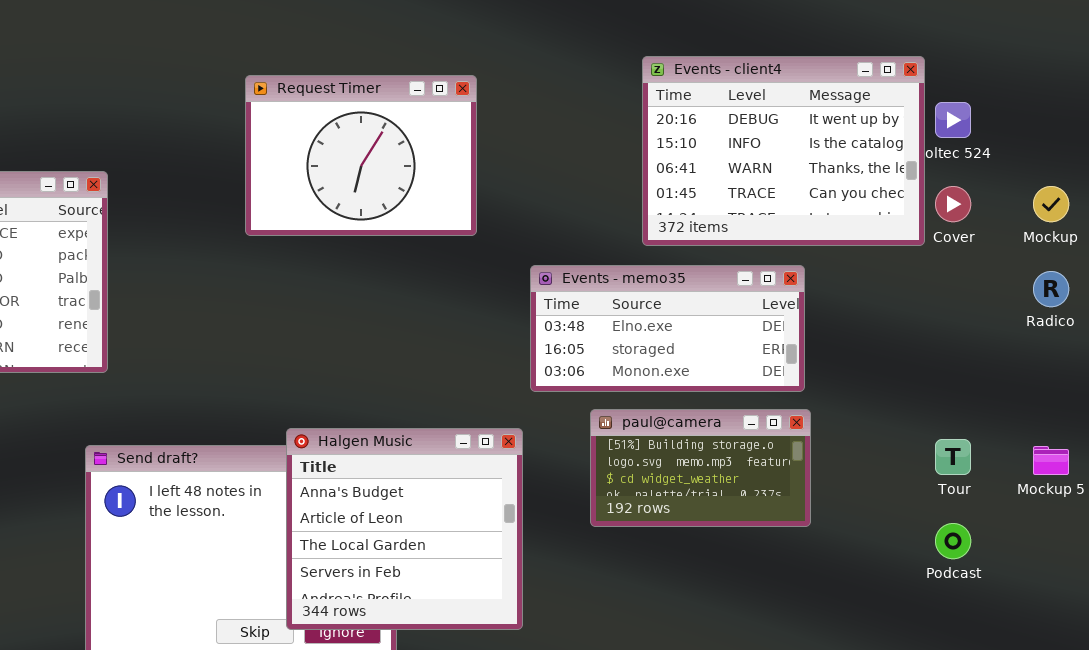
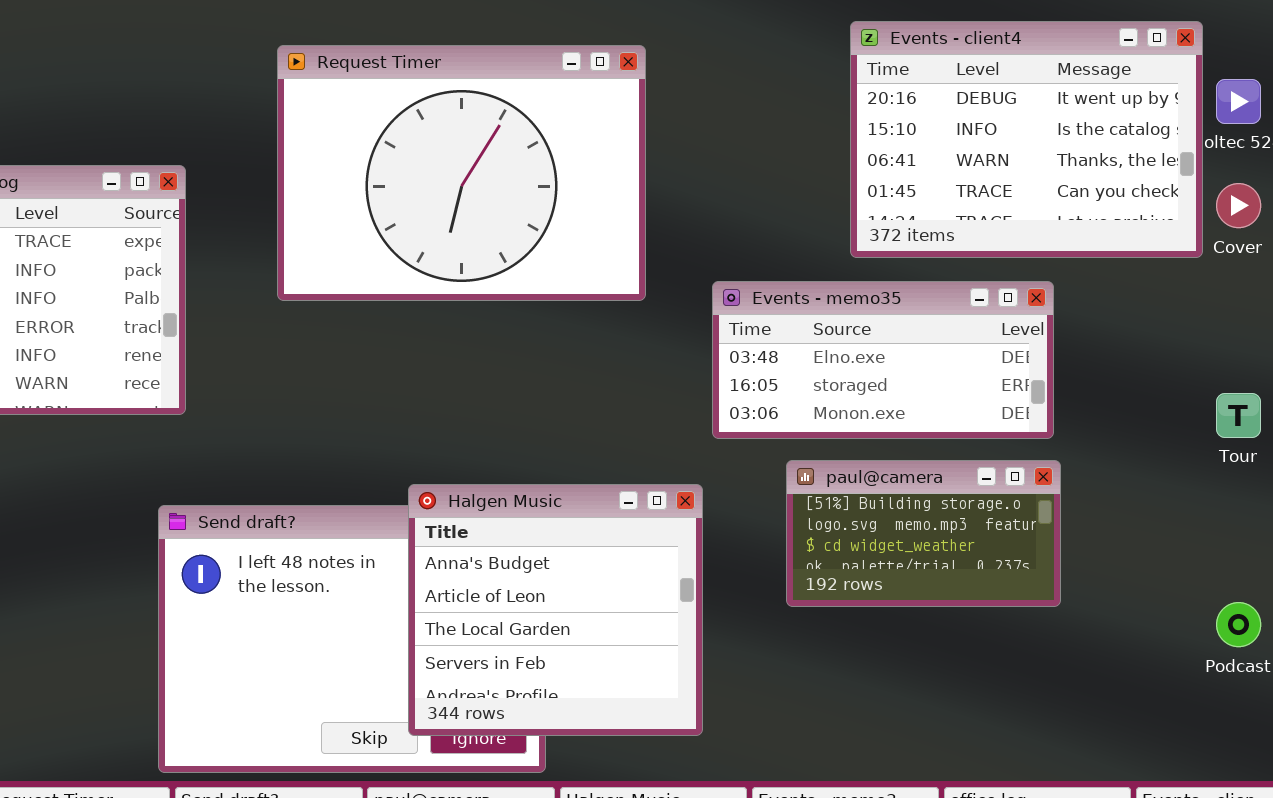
Request Timer: [245,75,477,236] -> [277,45,646,301], resized
Tour: [935,439,971,475] -> [1216,393,1261,438], moved

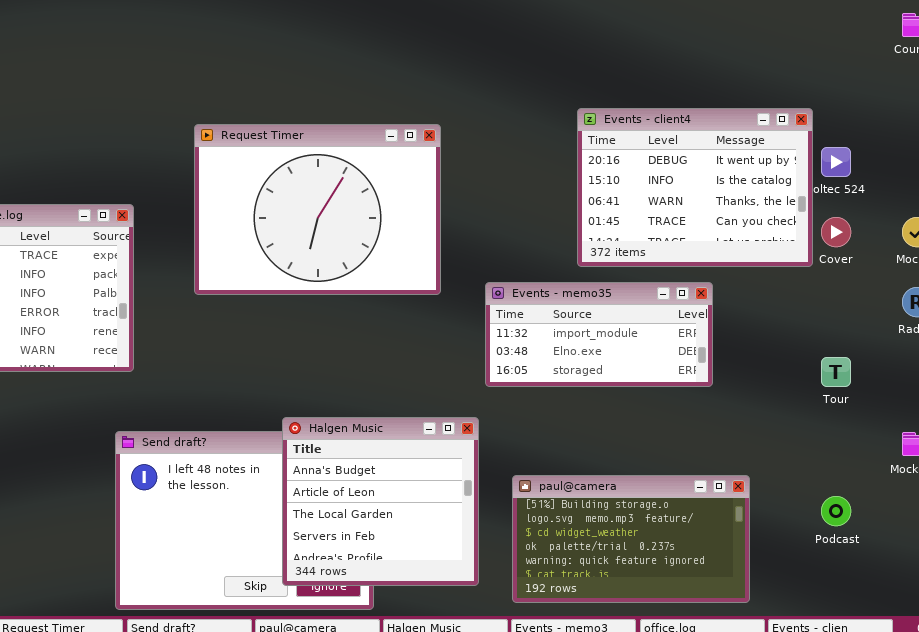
Events - memo35: [712,281,1054,439] -> [485,282,713,387], scrolled up 1 row
paul@camera: [786,460,1061,607] -> [512,475,750,603], moved, resized

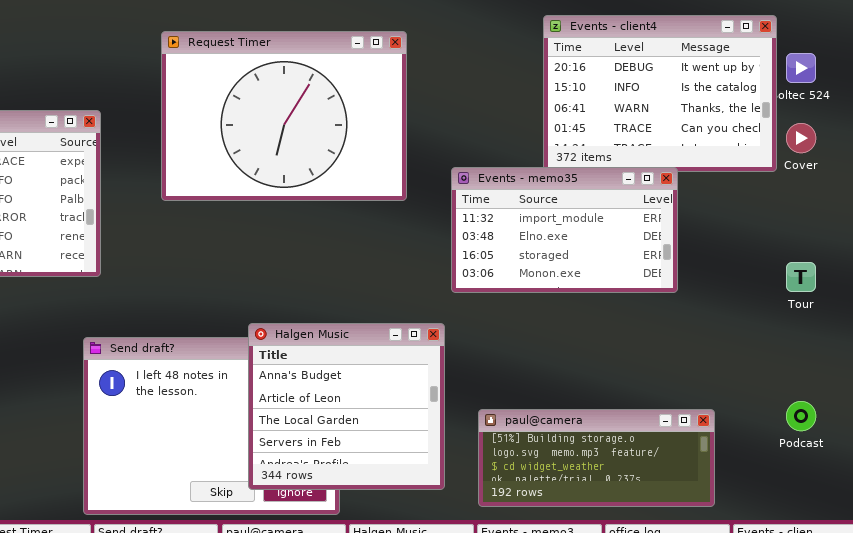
Events - memo35: [485,282,713,387] -> [451,167,678,293], resized
paul@camera: [512,475,750,603] -> [478,409,715,507], resized

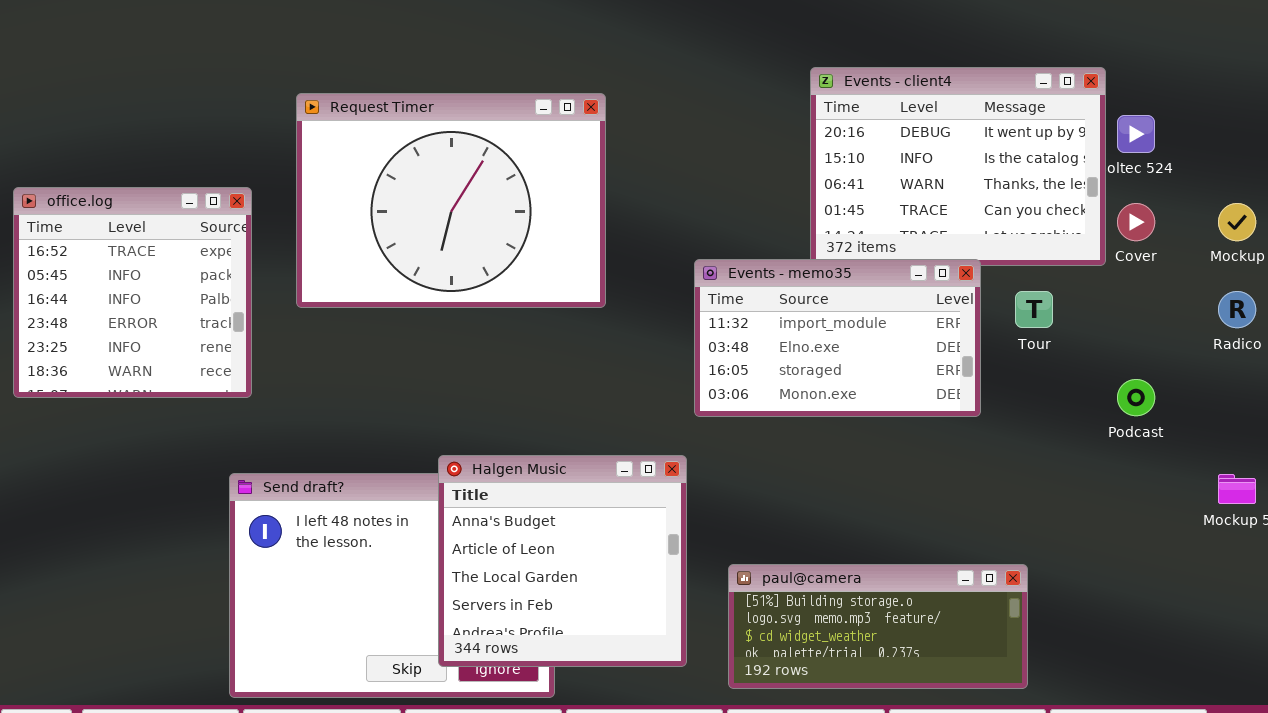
Request Timer: [161,31,407,201] -> [296,93,606,308], moved
Tour: [786,262,816,292] -> [1015,291,1053,328], moved
Podcast: [786,401,816,431] -> [1117,379,1155,416], moved

